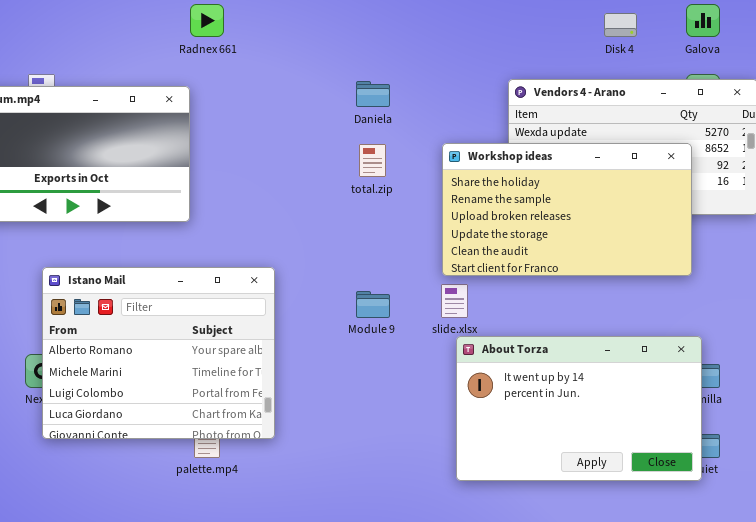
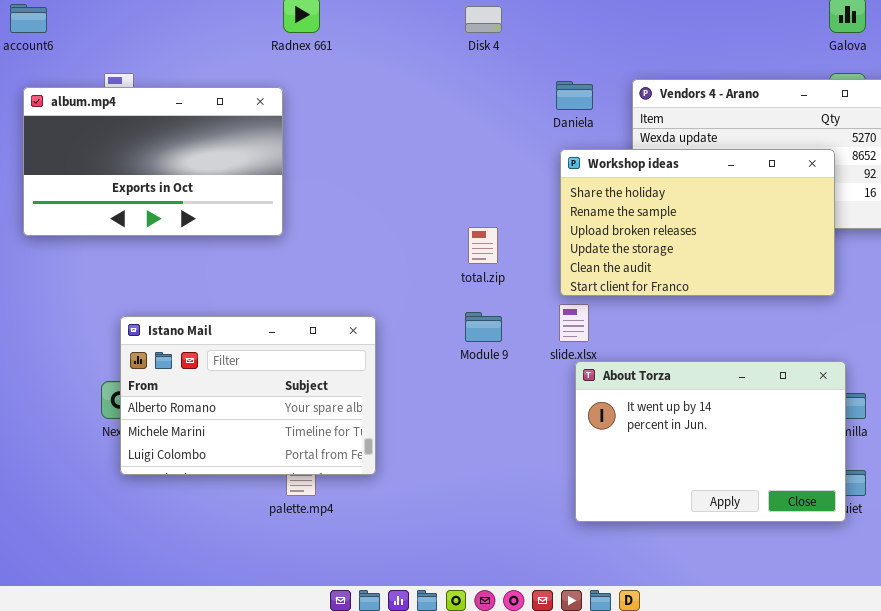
Disk 4: [604,13,637,37] -> [465,6,502,33], moved
Daniela: [356,81,390,107] -> [556,81,593,110], moved
total.zip: [359,144,386,177] -> [468,227,498,264], moved
Istano Mail: [42,267,275,439] -> [120,316,376,475], resized

